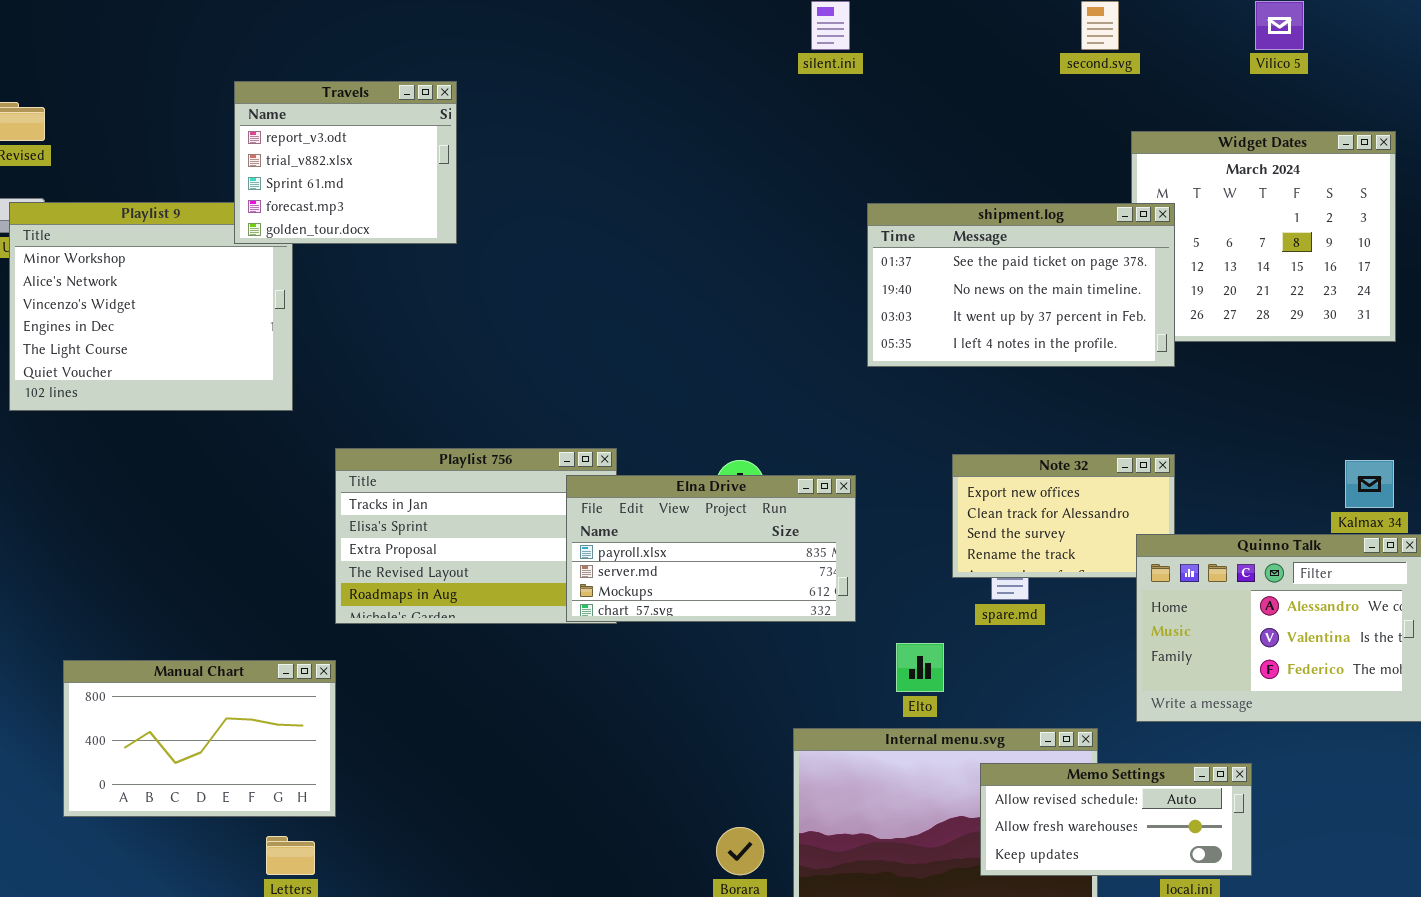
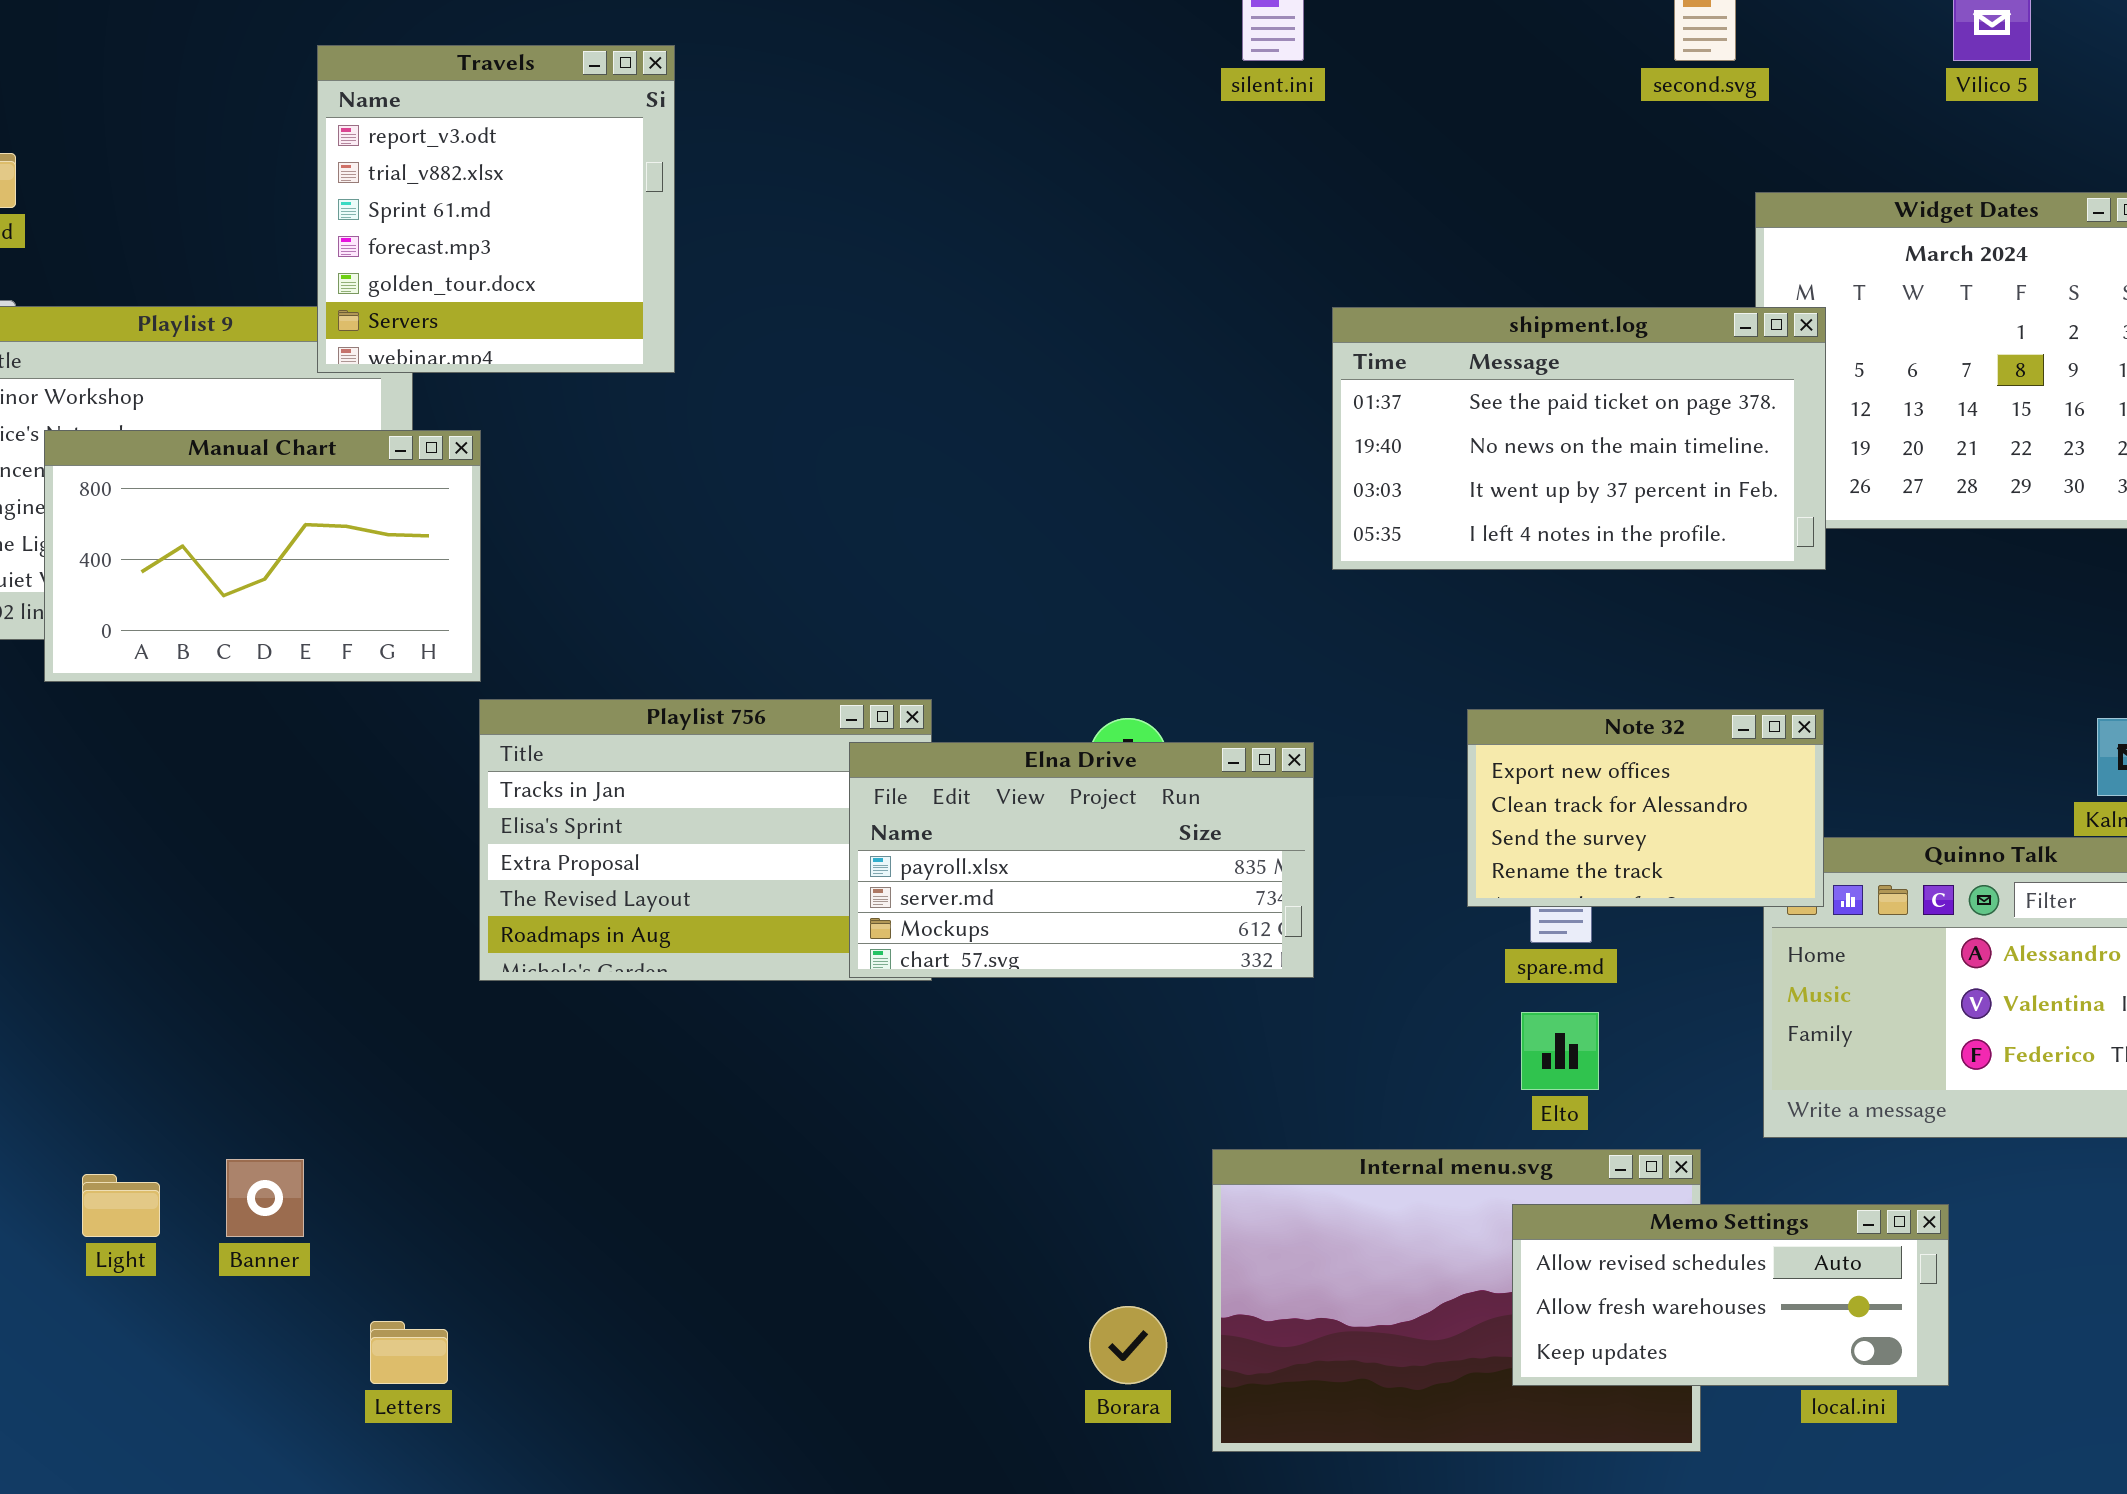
Travels: [234,81,457,244] -> [317,45,675,373], resized
Note 32: [952,454,1175,578] -> [1467,709,1824,907], raised
Elto: [896,643,944,692] -> [1521,1012,1599,1090], moved
Manual Chart: [63,660,336,817] -> [44,430,481,682], moved

